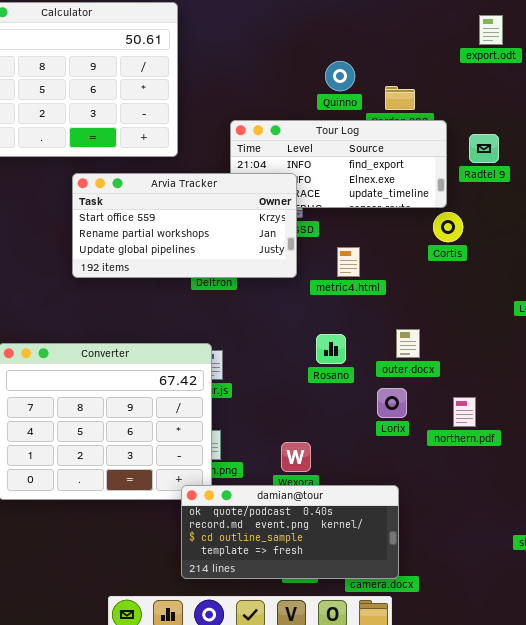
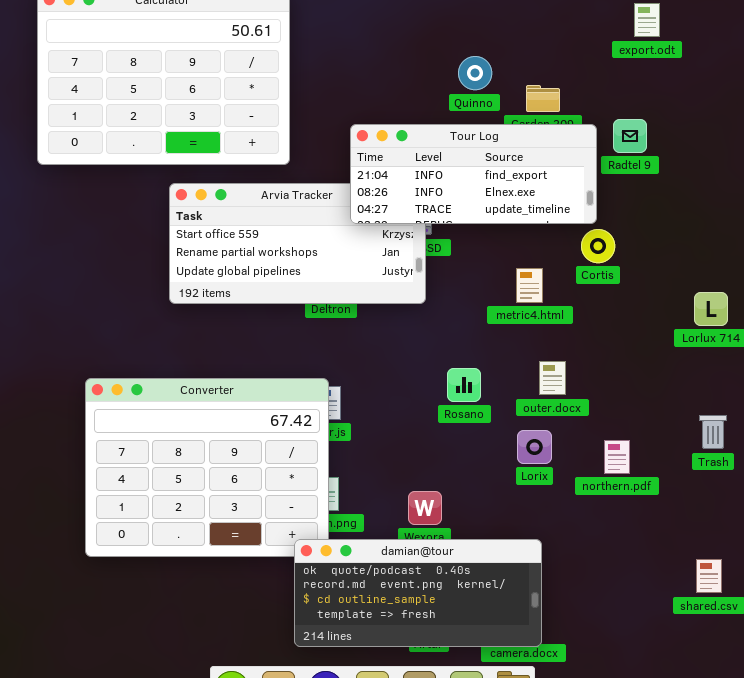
Tour Log: [230,120,447,208] -> [350,124,597,224], raised
Radtel 9: [469,134,499,163] -> [613,119,647,153], moved
metric4.html: [337,247,360,277] -> [516,268,543,303], moved

